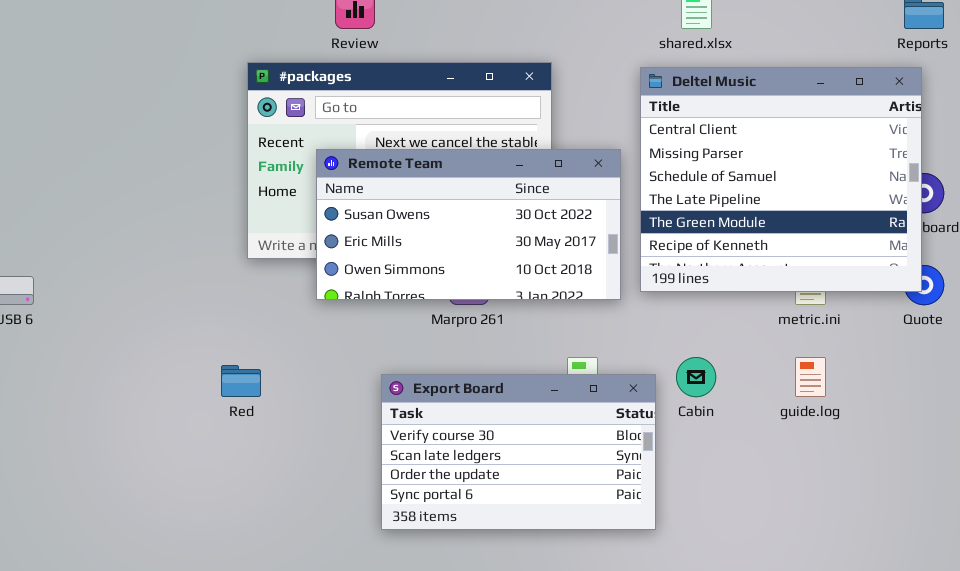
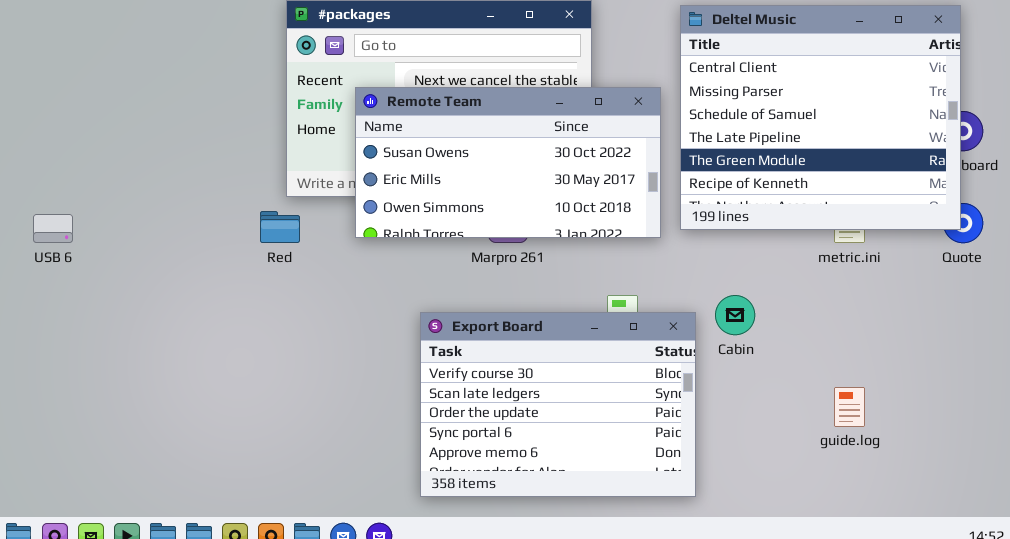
guide.log: [795,357,826,397] -> [834,387,865,427], moved
Red: [221,365,261,397] -> [260,211,300,243], moved
Export Board: [381,374,656,530] -> [420,312,696,497], resized

